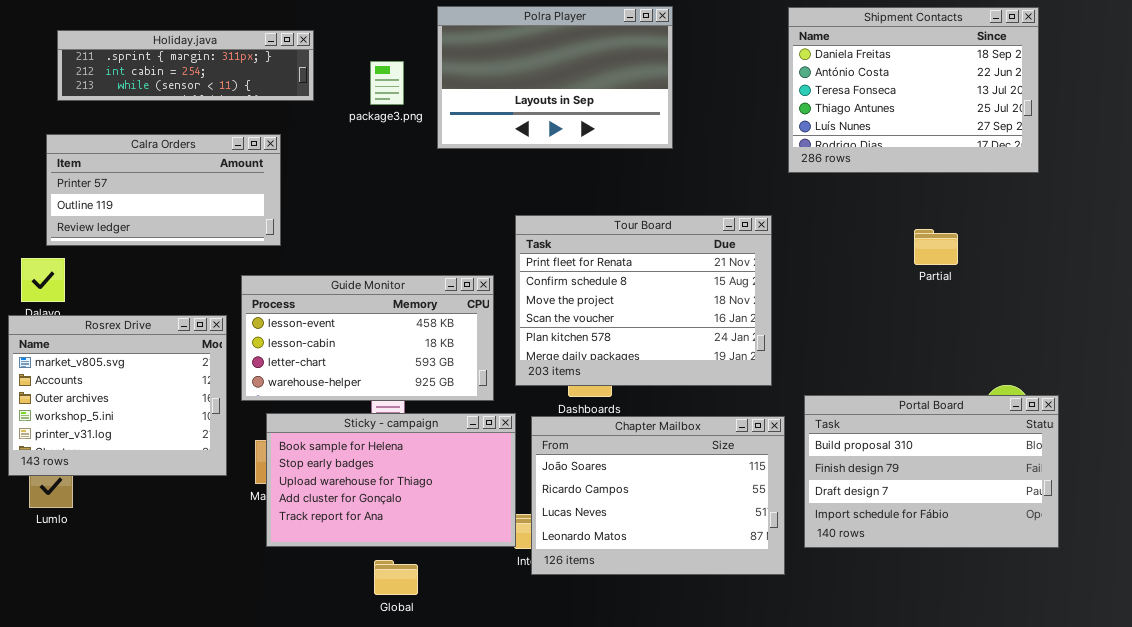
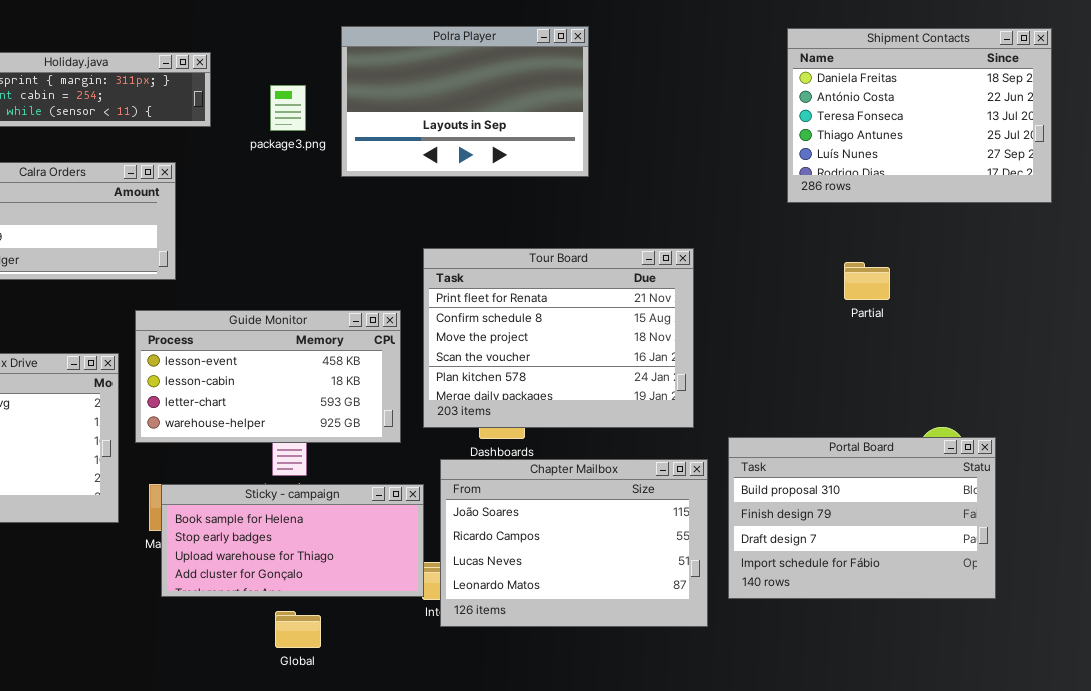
Shipment Contacts: [788,7,1039,173] -> [787,28,1052,203], moved
Sticky - campaign: [266,413,516,547] -> [161,484,424,597], resized

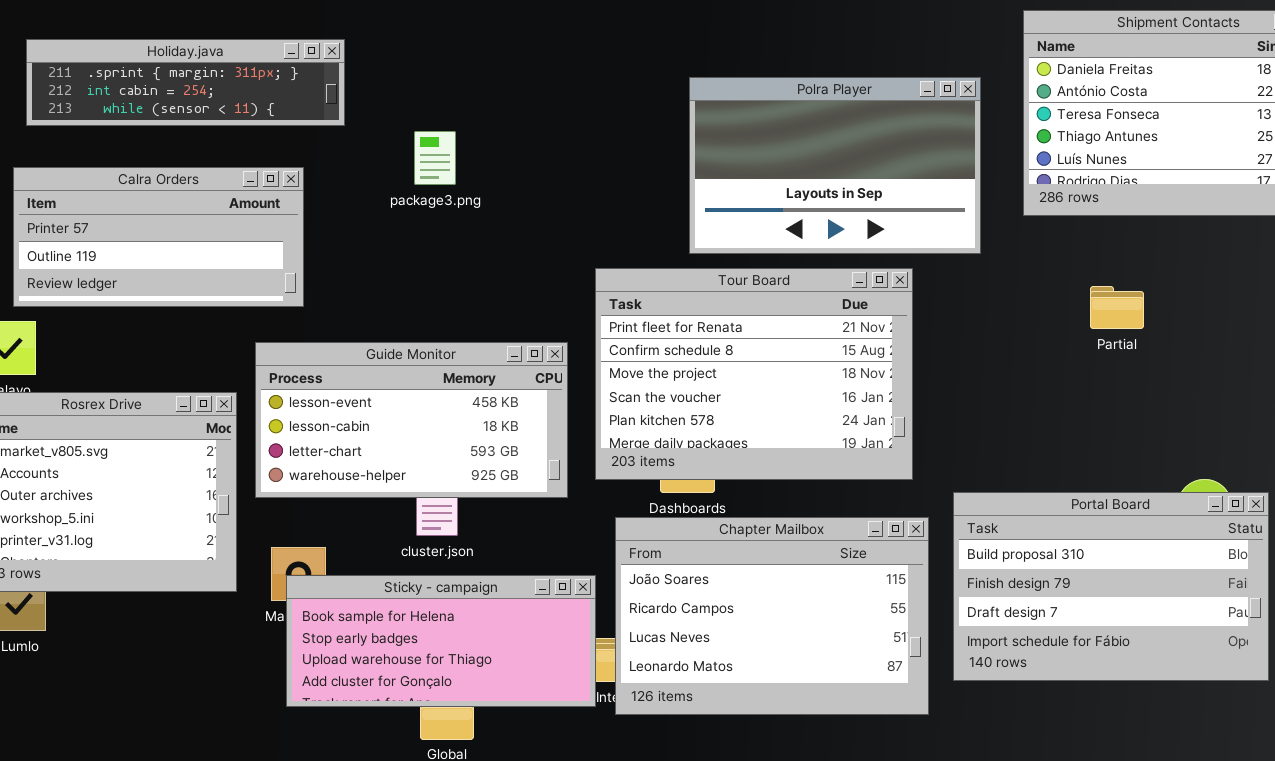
Polra Player: [341,26,589,177] -> [689,77,981,254], moved
package3.png: [270,85,306,131] -> [414,131,456,185], moved
Sticky - campaign: [161,484,424,597] -> [286,575,596,707], moved

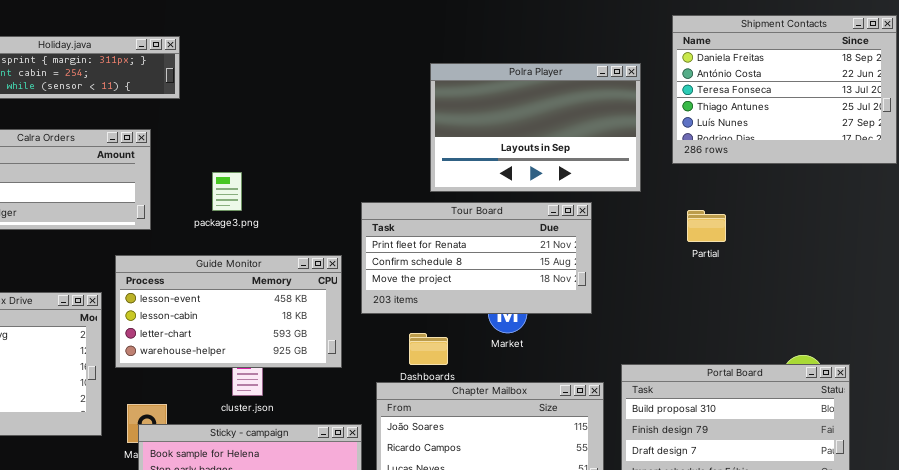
package3.png: [414,131,456,185] -> [212,172,242,211], moved
Tour Board: [595,268,913,480] -> [361,202,592,314], resized
Partial: [1090,286,1144,329] -> [687,210,726,242], moved

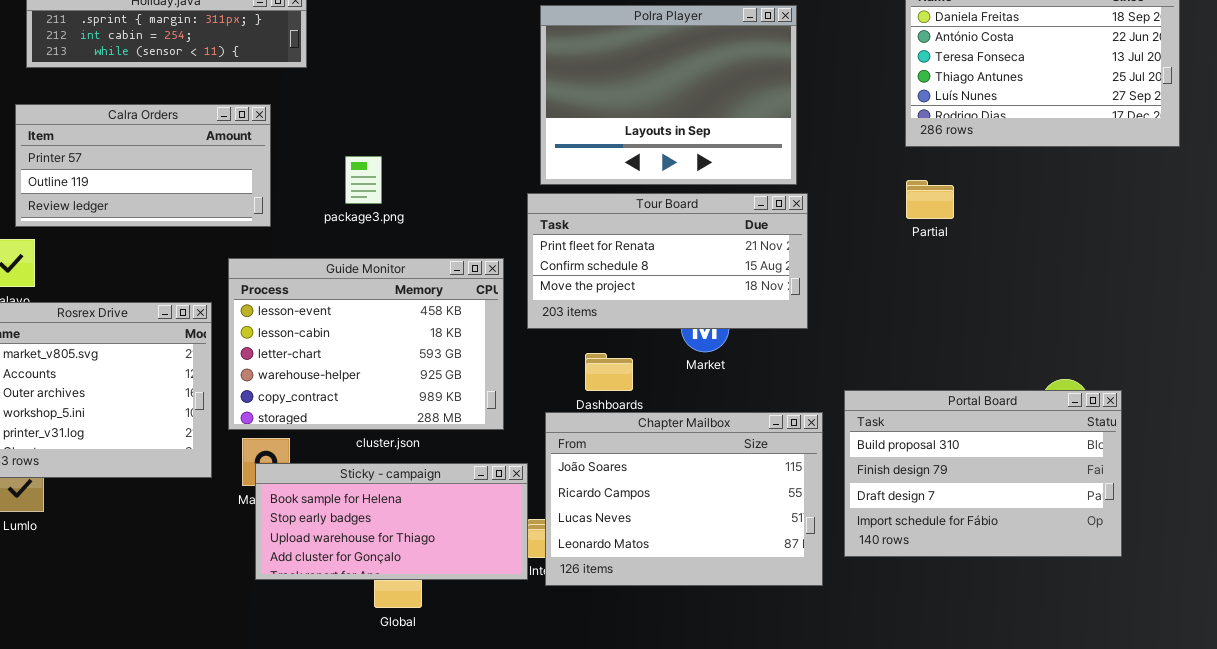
Polra Player: [430,63,641,192] -> [540,5,797,185], moved, resized
Partial: [687,210,726,242] -> [906,180,954,219], moved
Guide Monitor: [115,255,342,368] -> [228,258,504,430], resized

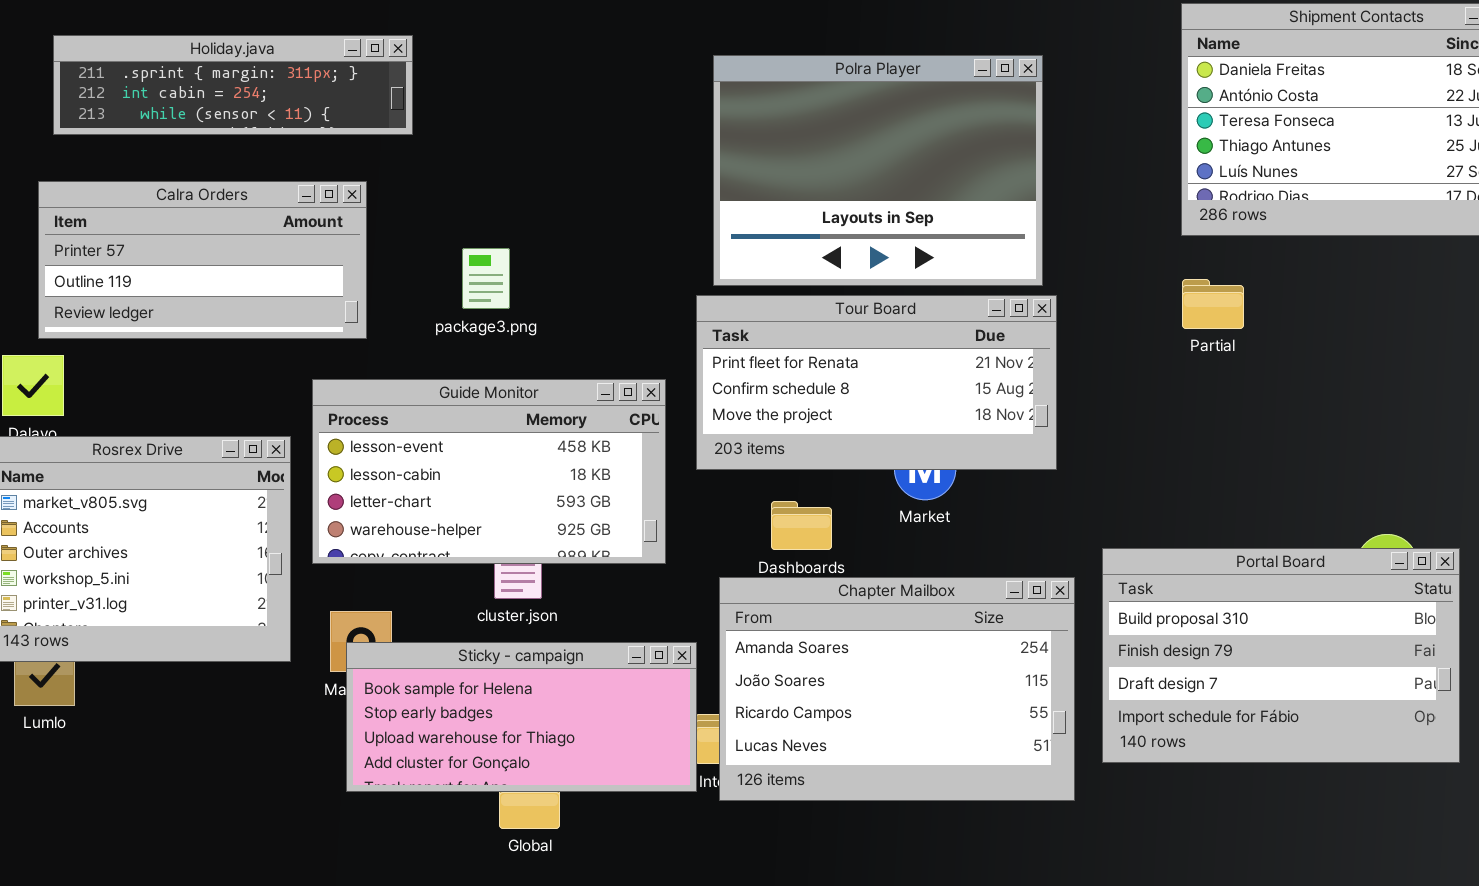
Guide Monitor: [228,258,504,430] -> [312,379,666,564], resized
Chapter Mailbox: [545,412,823,586] -> [719,577,1075,801], scrolled up 1 row

